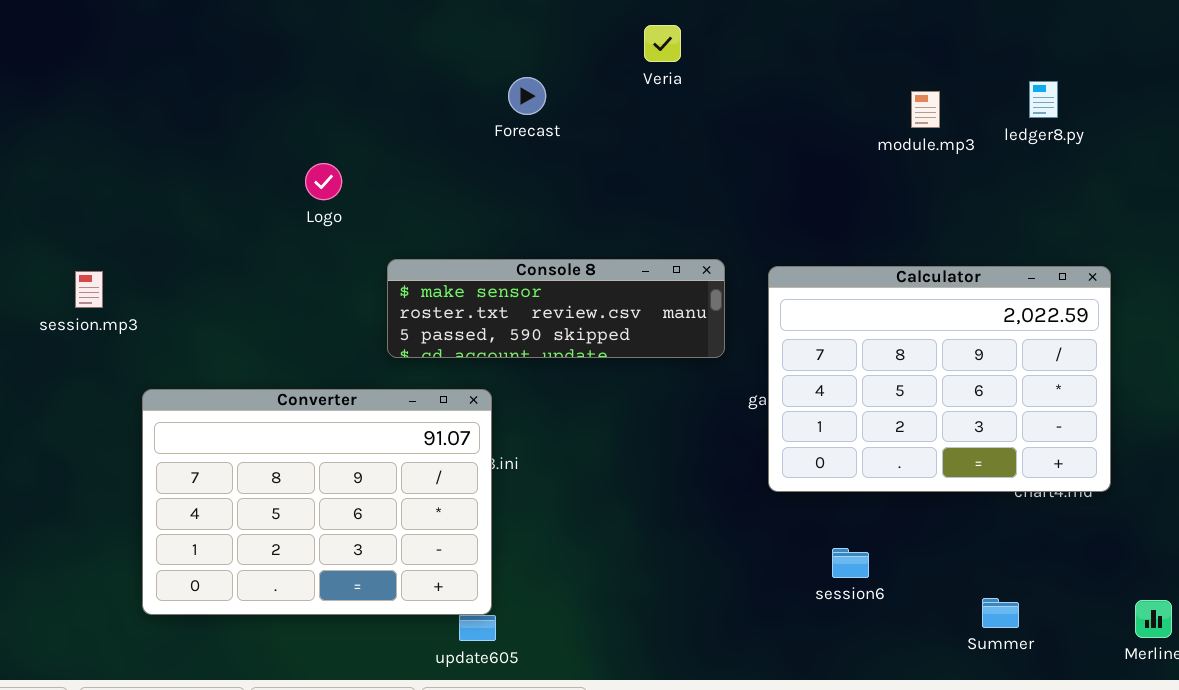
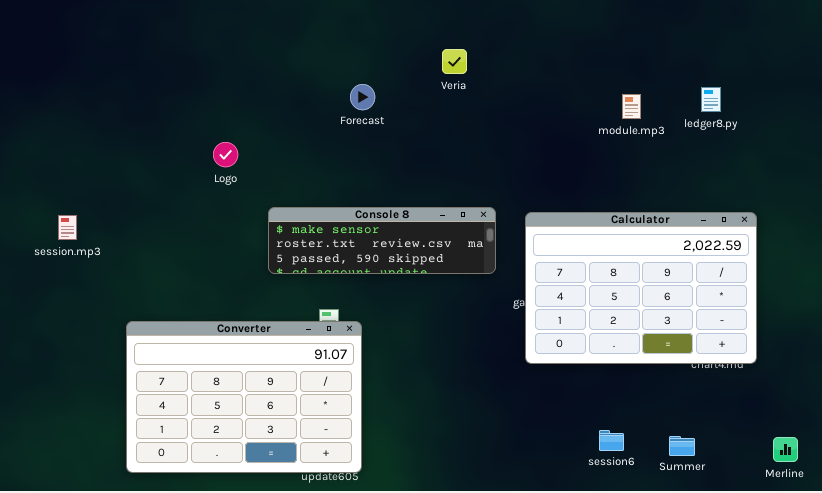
Converter: [142,389,492,615] -> [126,321,362,473], moved
session6: [832,548,869,578] -> [599,430,624,451], moved

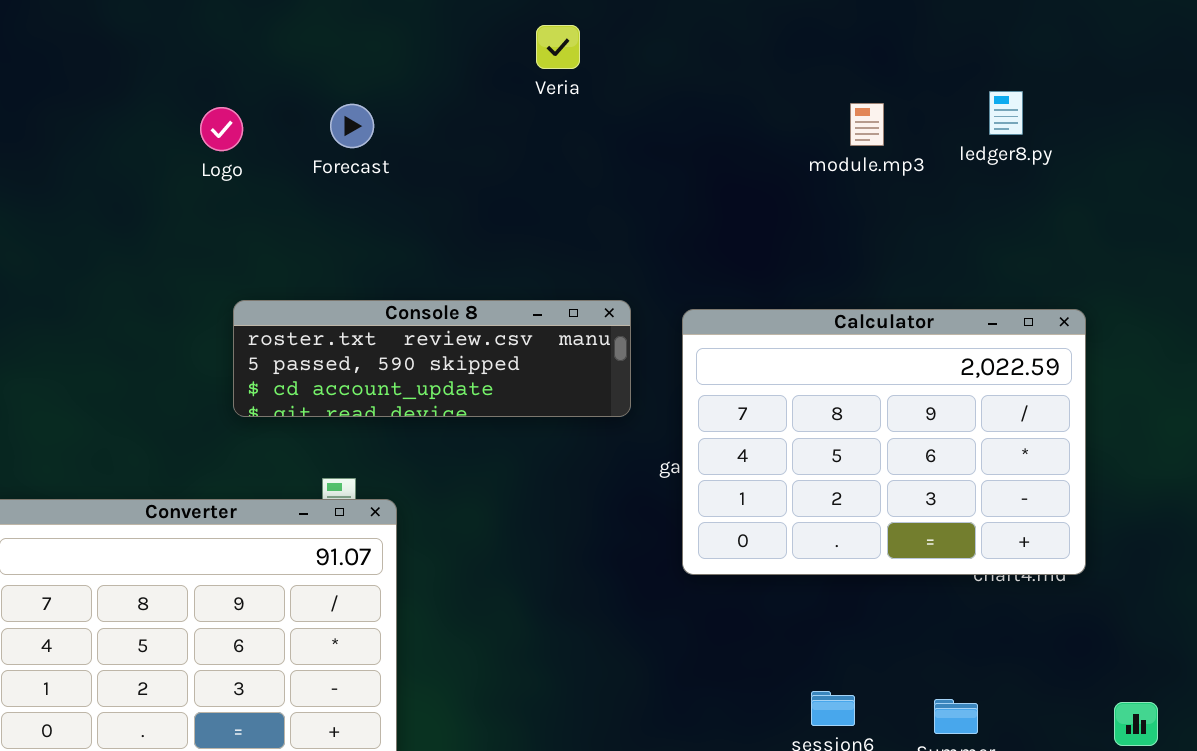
Forecast: [350,84,375,110] -> [330,104,374,148], moved
Logo: [213,142,238,167] -> [200,107,243,151], moved
Console 8: [268,207,496,274] -> [233,300,631,417], scrolled down 1 row

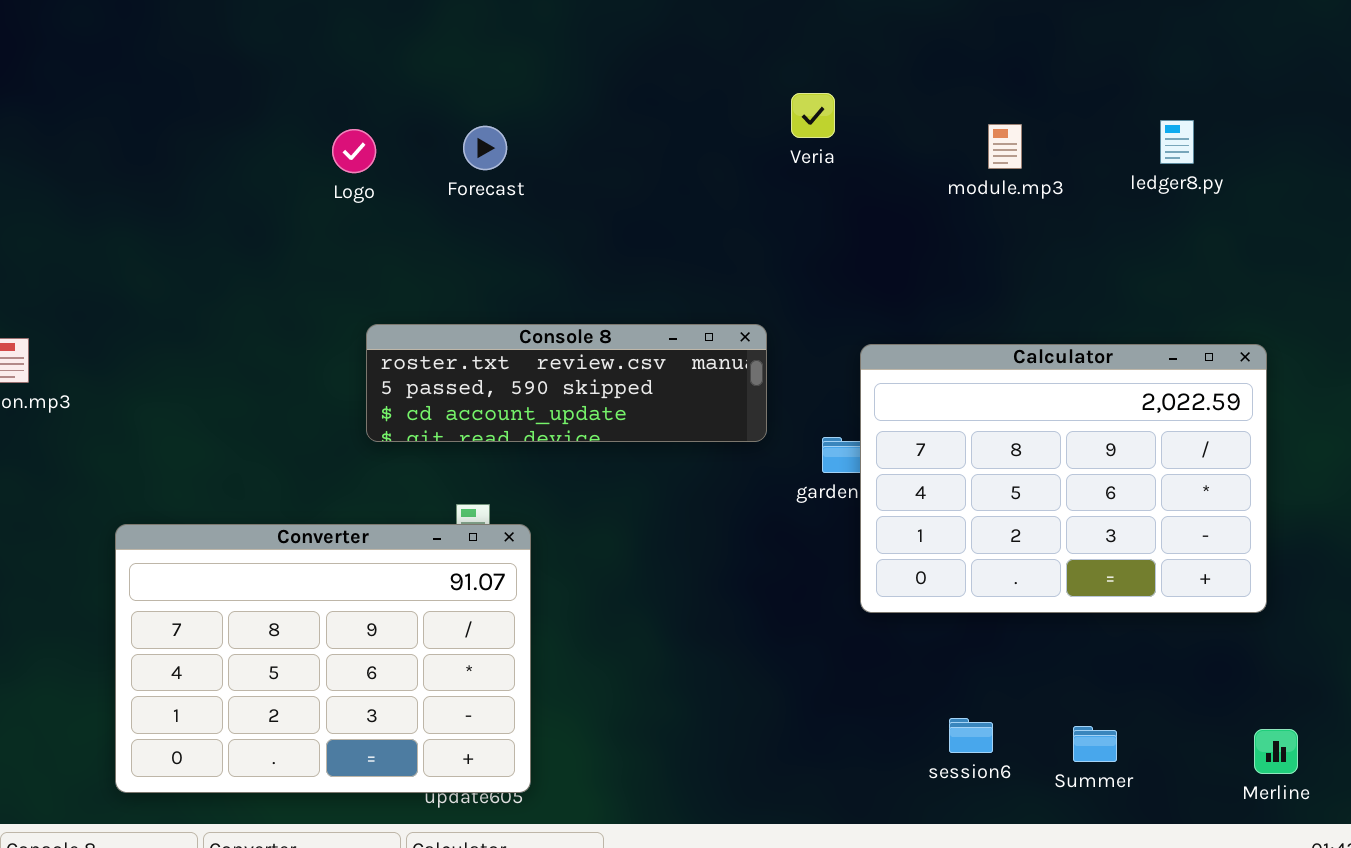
Veria: [536,25,580,69] -> [791,93,835,138], moved
ledger8.py: [989,91,1023,135] -> [1160,120,1194,164], moved
Calculator: [682,309,1086,575] -> [860,344,1267,613], moved

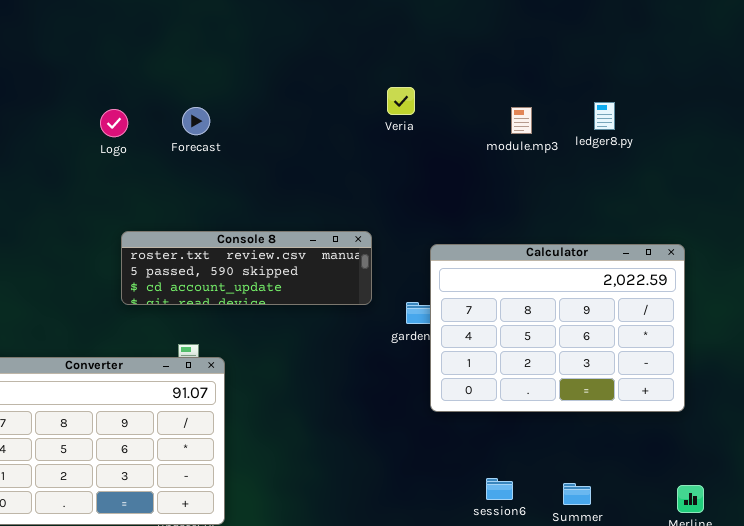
ledger8.py: [1160,120,1194,164] -> [594,102,615,130], moved

